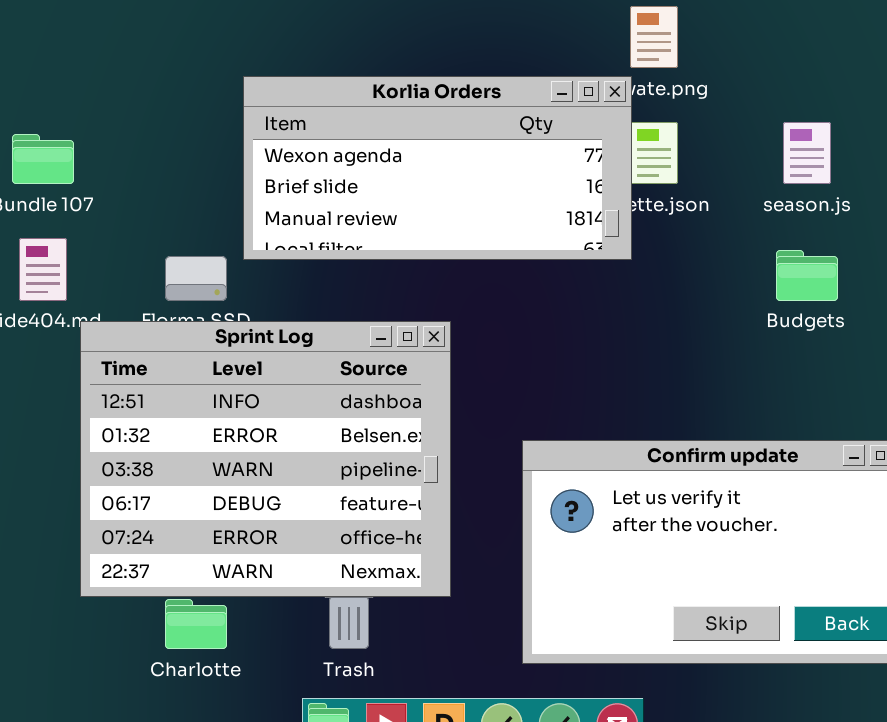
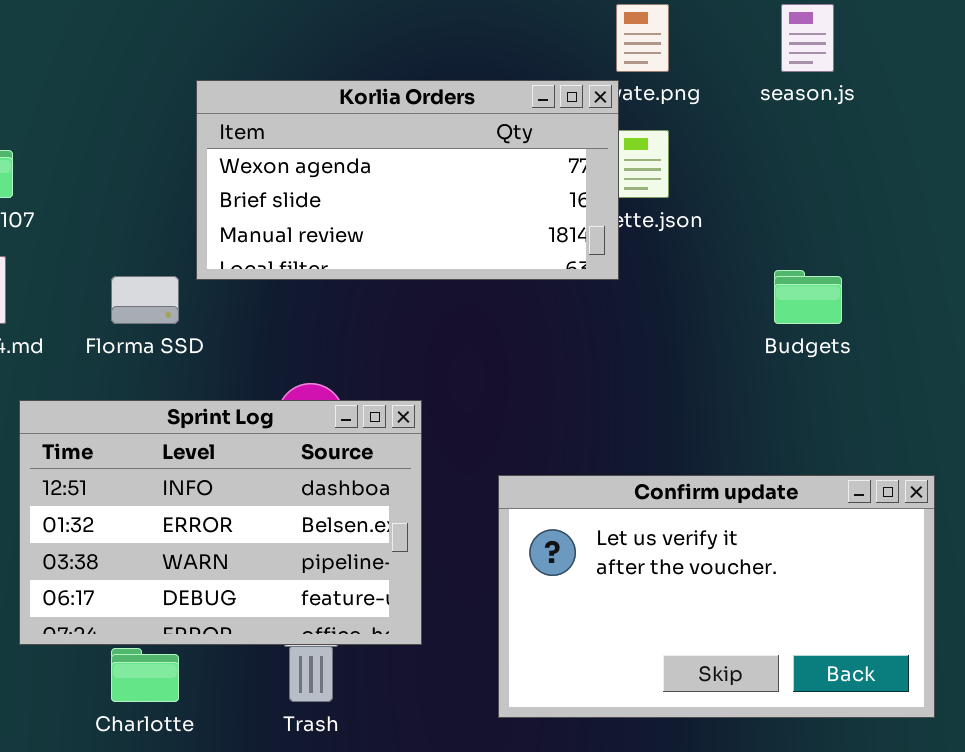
season.js: [783,122,831,184] -> [781,4,834,72], moved
Sprint Log: [80,321,451,597] -> [19,400,422,645], resized

